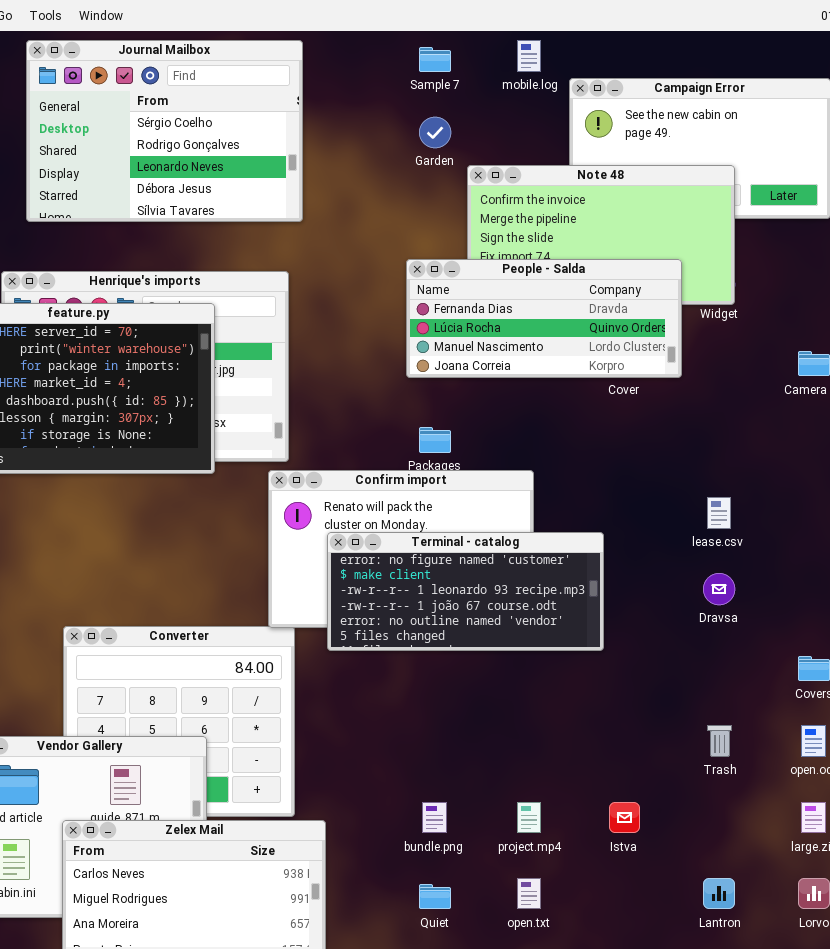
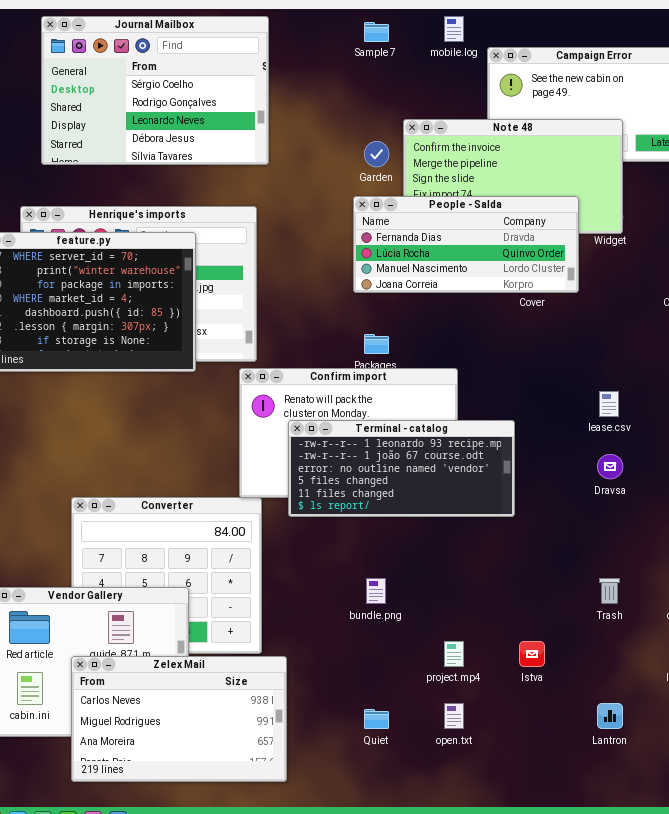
Garden: [419,117,451,148] -> [364,141,389,167], moved
Terminal - catalog: [327,532,604,651] -> [288,420,515,517], scrolled down 2 rows
bundle.png: [422,802,447,833] -> [366,578,386,604], moved

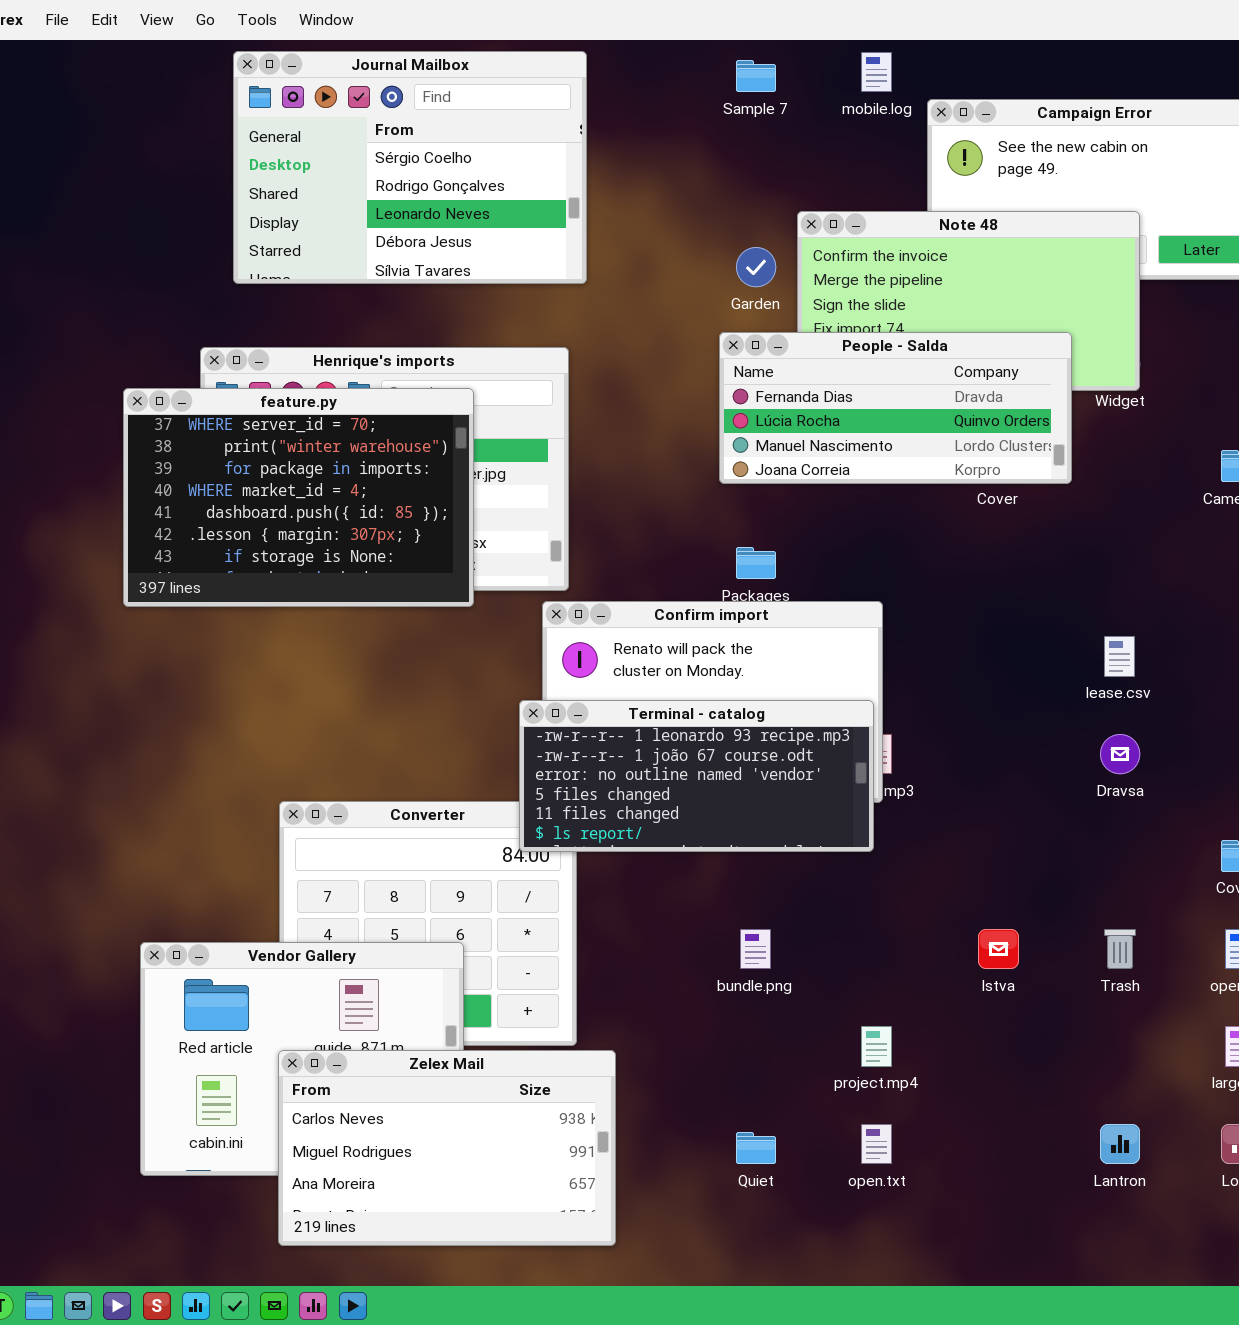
Terminal - catalog: [288,420,515,517] -> [519,700,874,852], moved
Istva: [519,641,545,667] -> [978,929,1019,969], moved

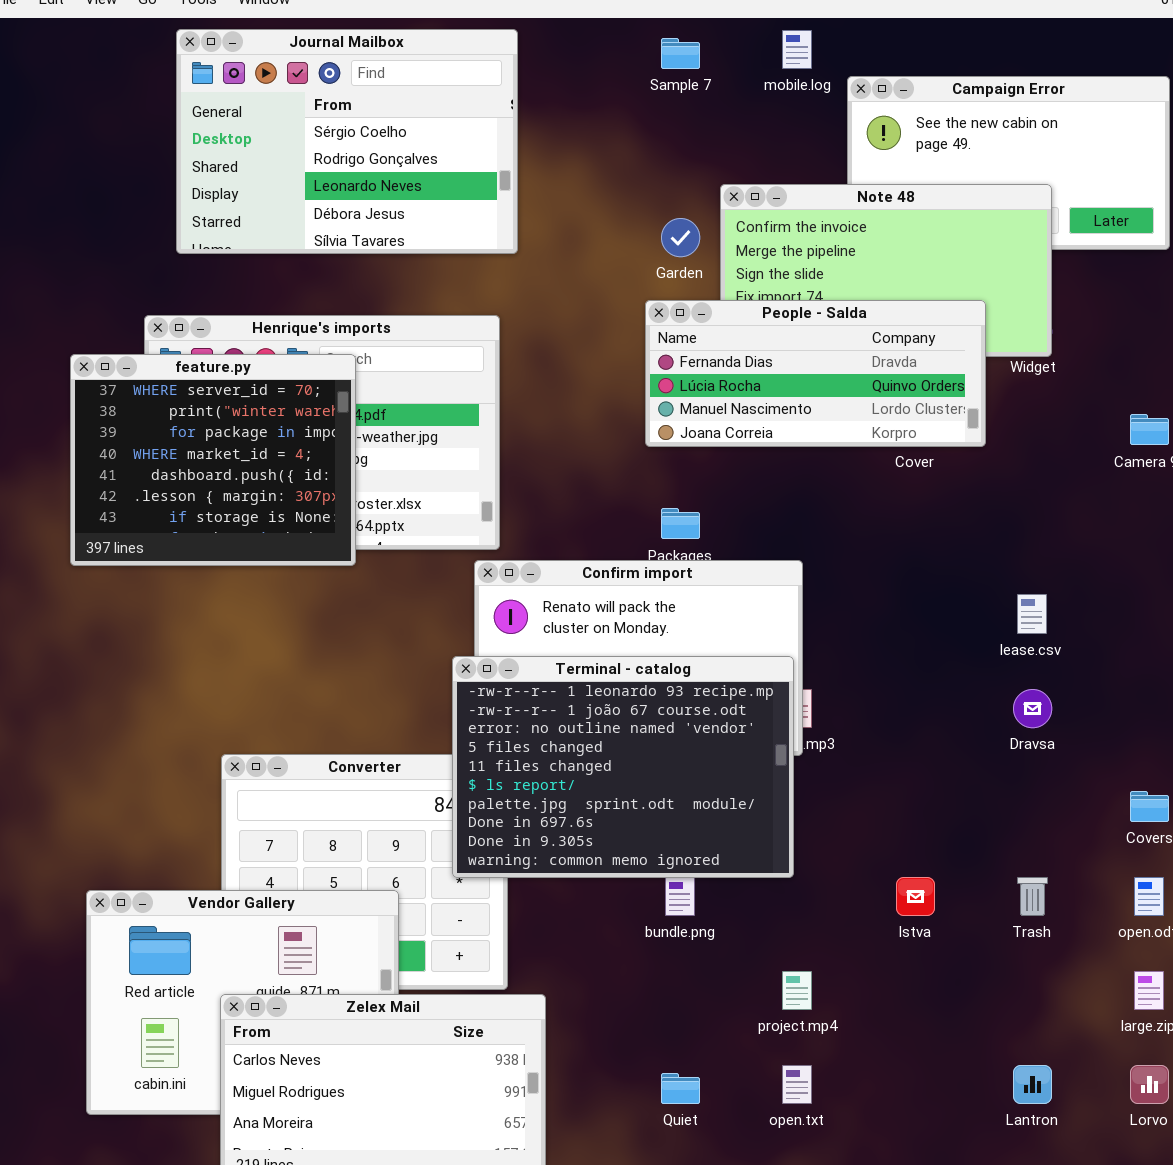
feature.py: [123,388,474,607] -> [70,354,356,566], resized
Terminal - catalog: [519,700,874,852] -> [452,656,794,878], resized

